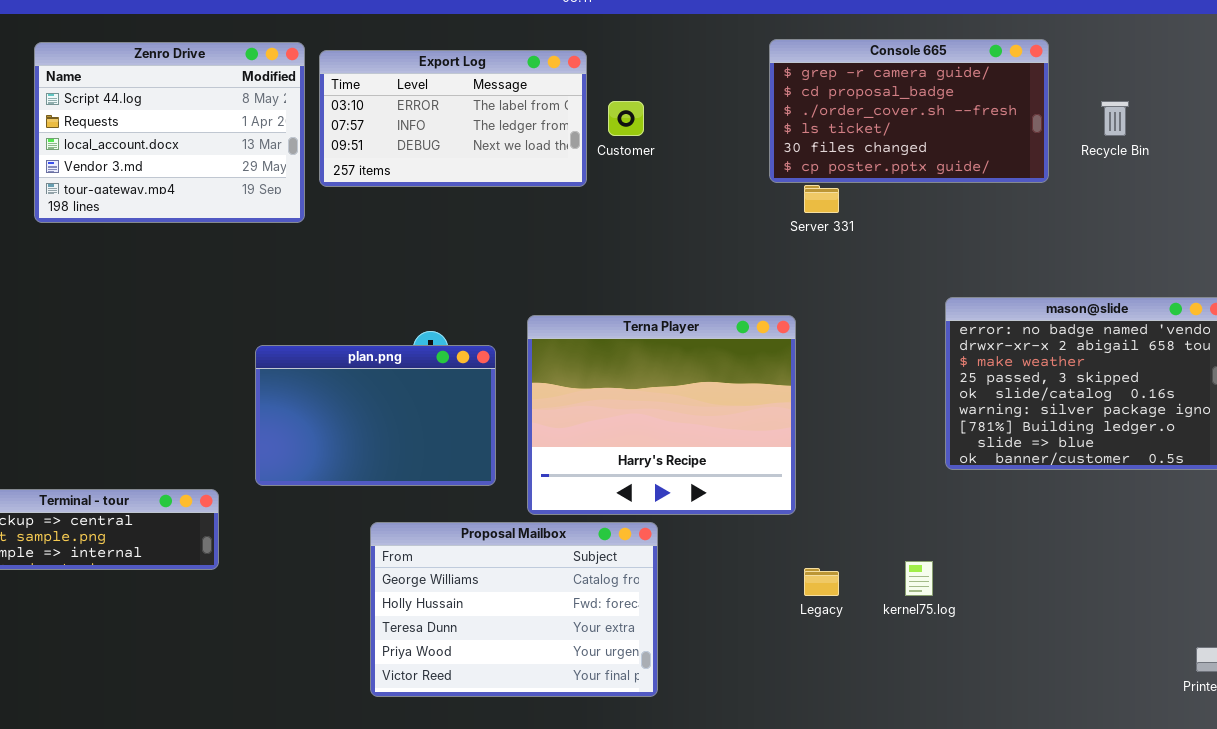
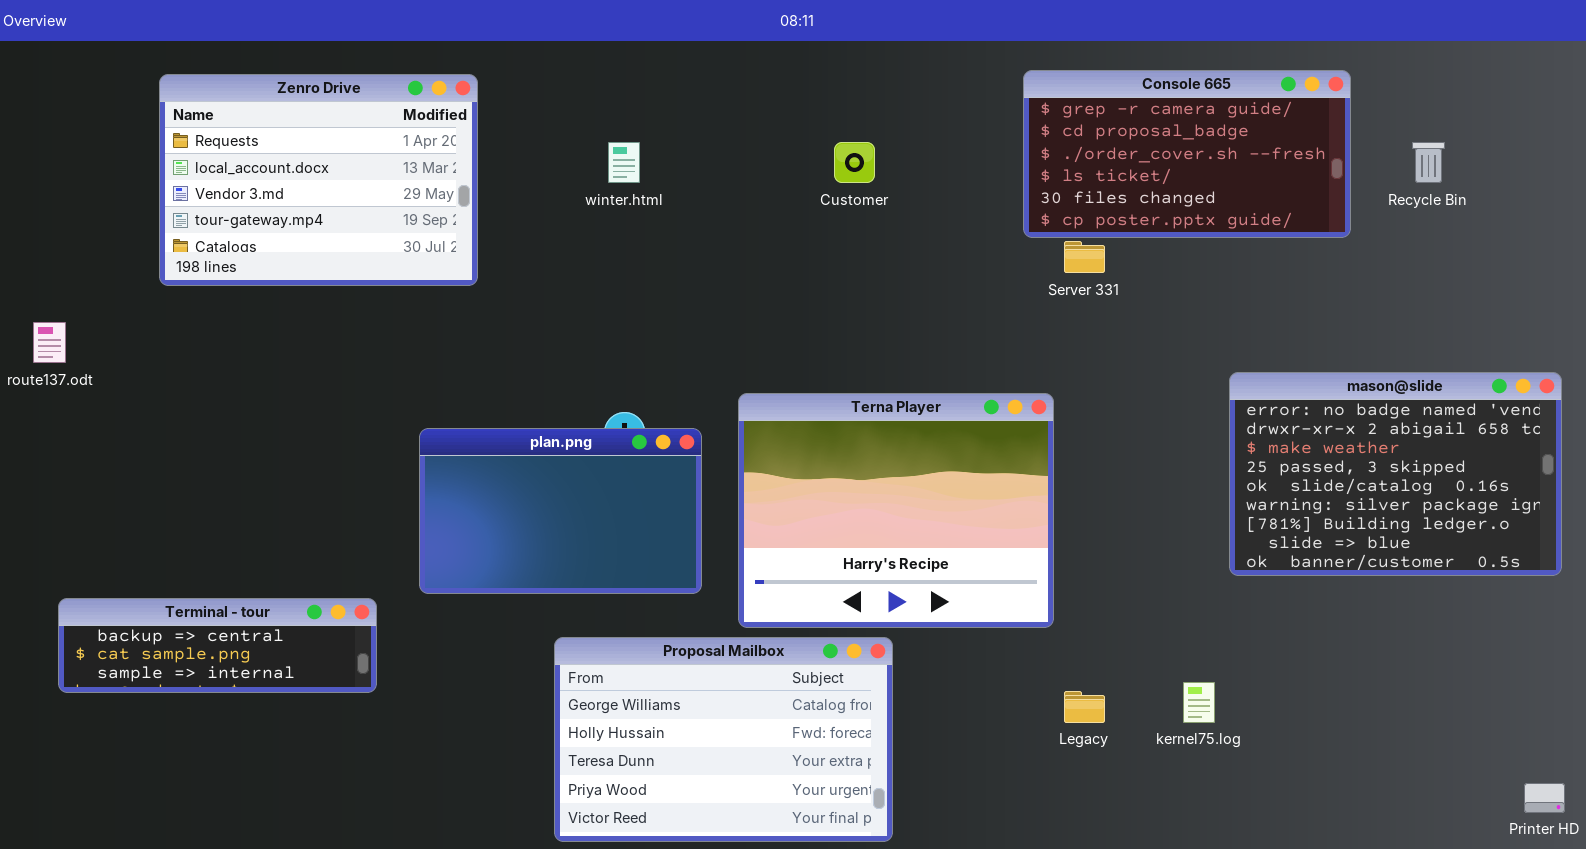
Zenro Drive: [34,42,305,223] -> [159,74,478,286], scrolled down 1 row
Export Log: [319,50,587,187] -> none, closed

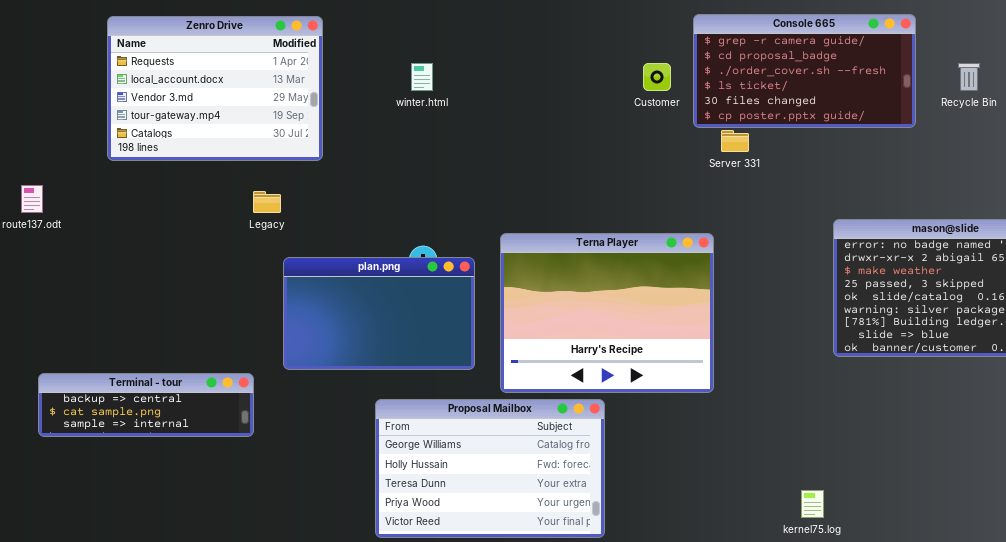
Customer: [834,142,875,183] -> [643,63,671,91], moved
kernel75.log: [1183,682,1215,723] -> [801,490,824,518], moved
Legacy: [1064,691,1105,723] -> [253,191,281,213], moved

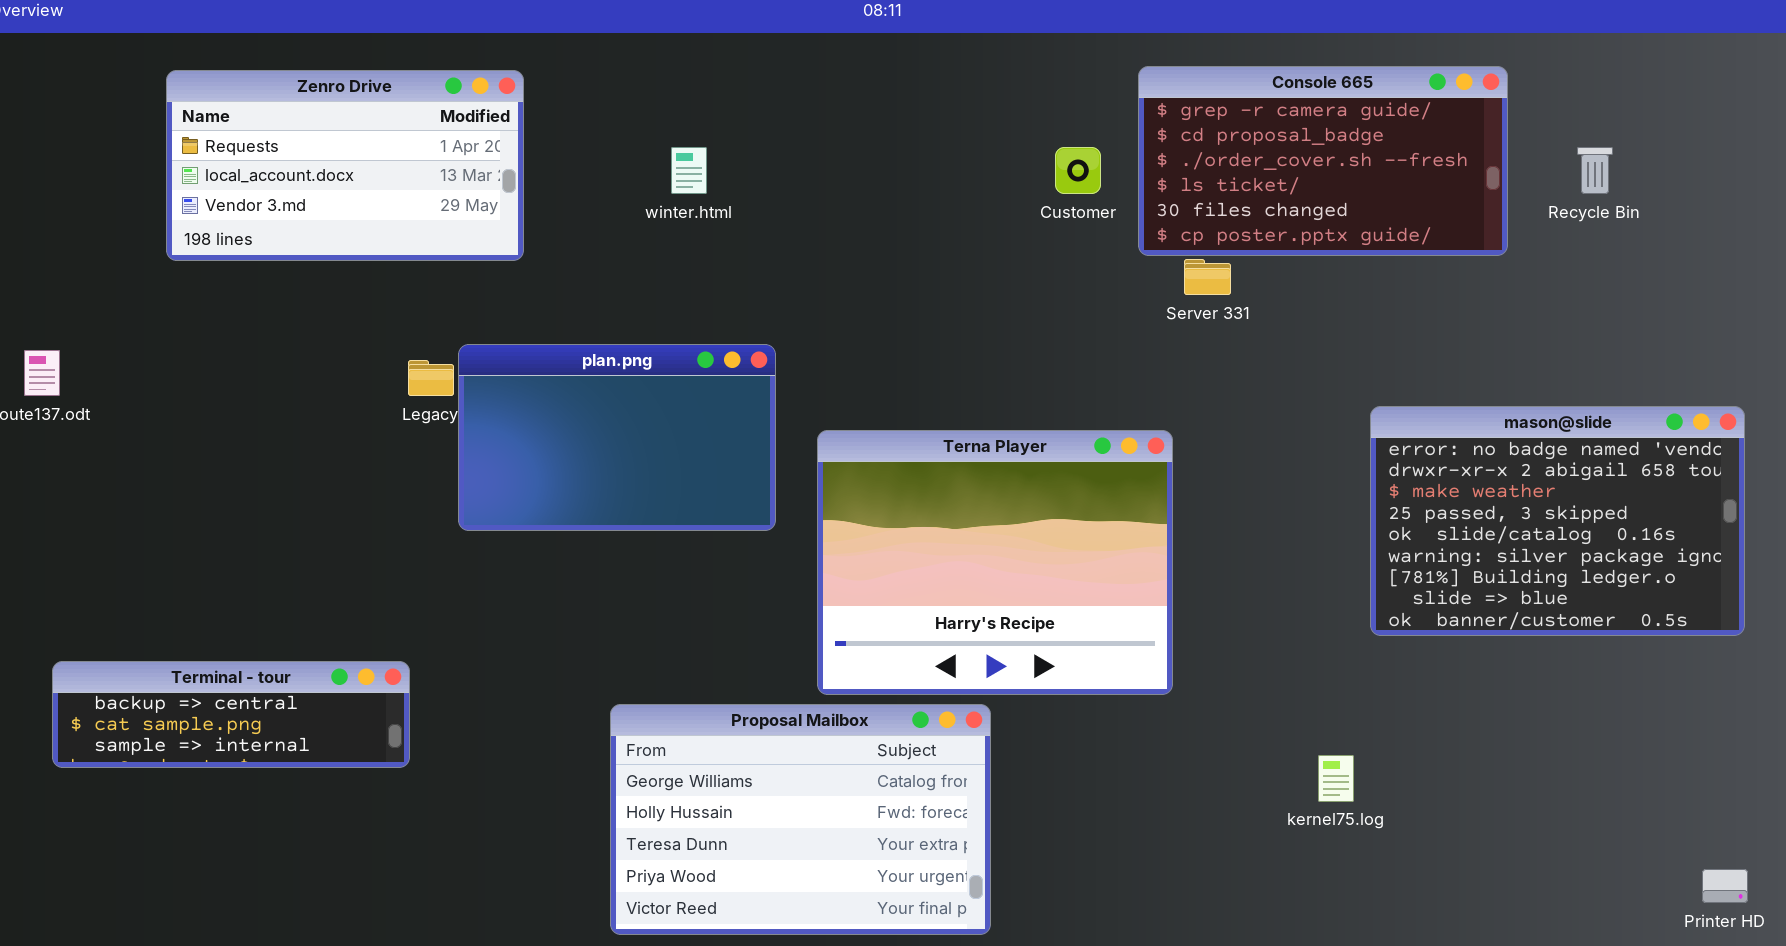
Zenro Drive: [107,16,323,161] -> [166,70,524,261], resized
plan.png: [283,257,475,370] -> [458,344,776,531], moved
kernel75.log: [801,490,824,518] -> [1318,755,1354,802], moved

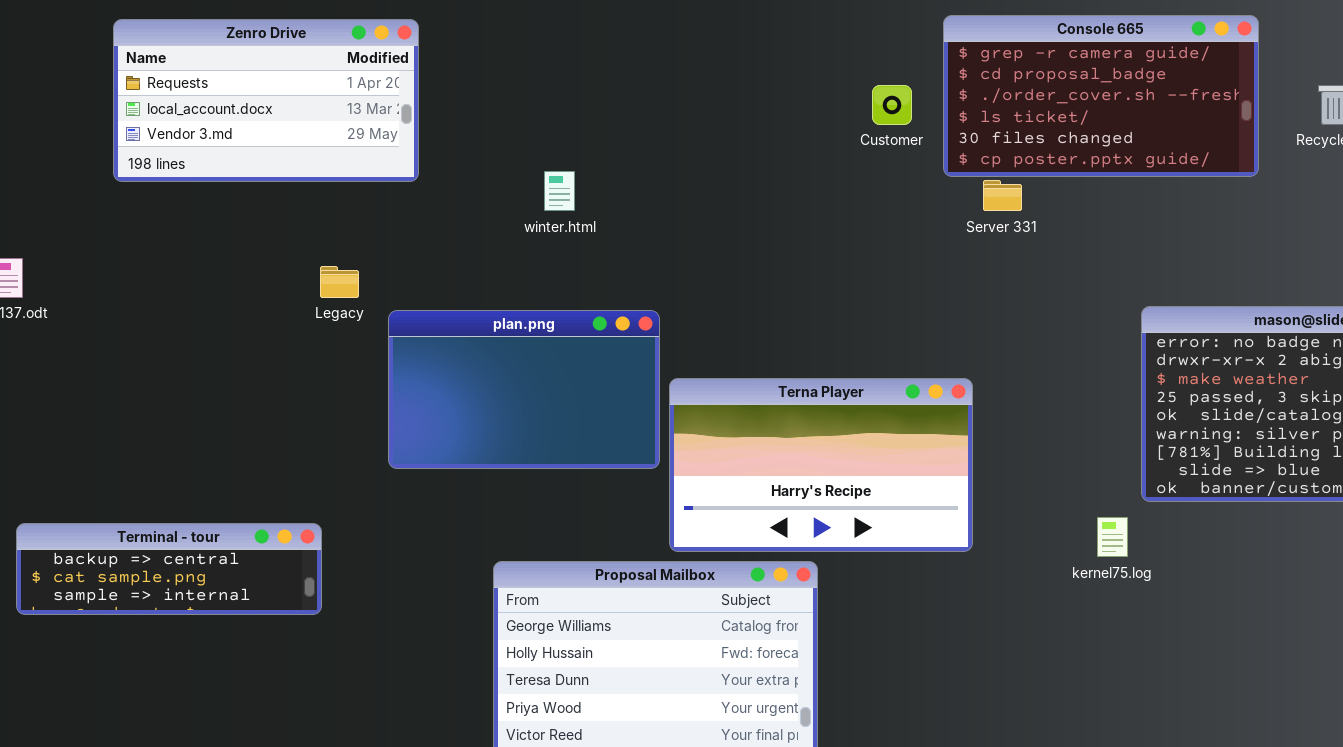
winter.html: [671,147,707,194] -> [544,171,575,211], moved
plan.png: [458,344,776,531] -> [388,310,660,469], moved
Terna Player: [817,430,1173,695] -> [669,378,973,552], resized
kernel75.log: [1318,755,1354,802] -> [1097,517,1128,557], moved

